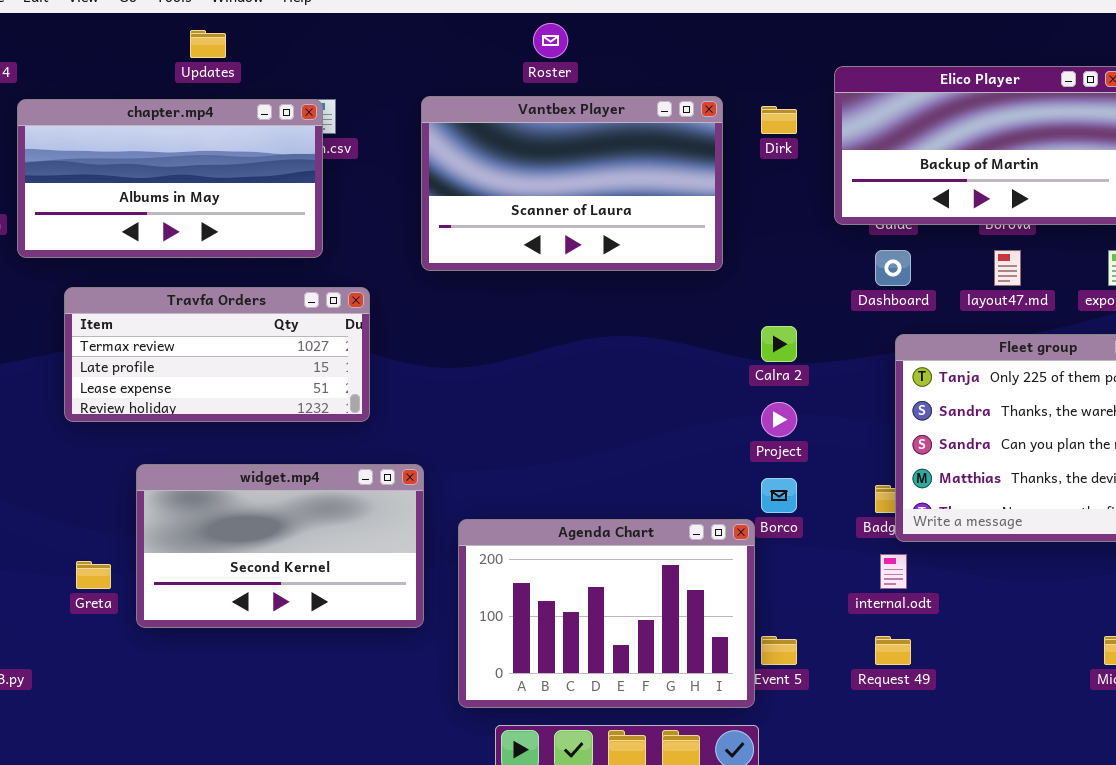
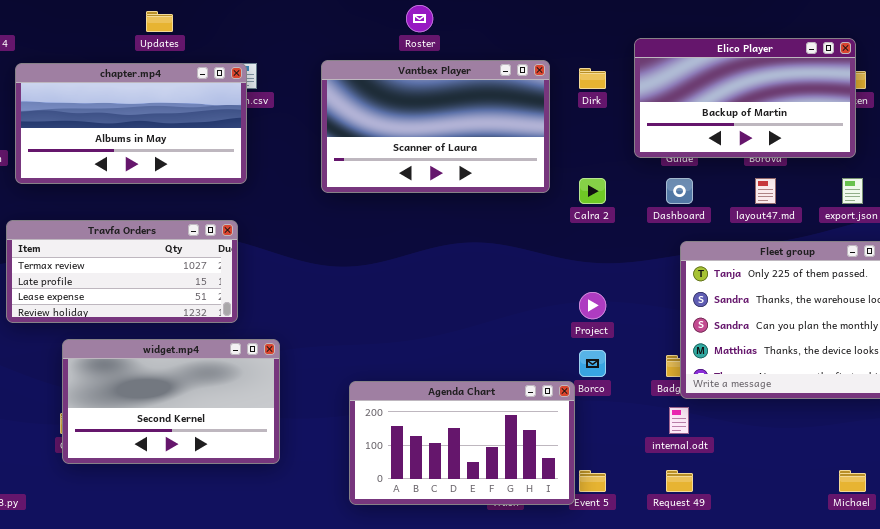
Travfa Orders: [64,287,370,422] -> [6,220,238,323], moved
Calra 2: [761,326,797,362] -> [579,178,606,204], moved
widget.mp4: [136,464,424,628] -> [62,339,280,464], moved
Agenda Chart: [458,519,755,708] -> [349,381,575,505], resized

